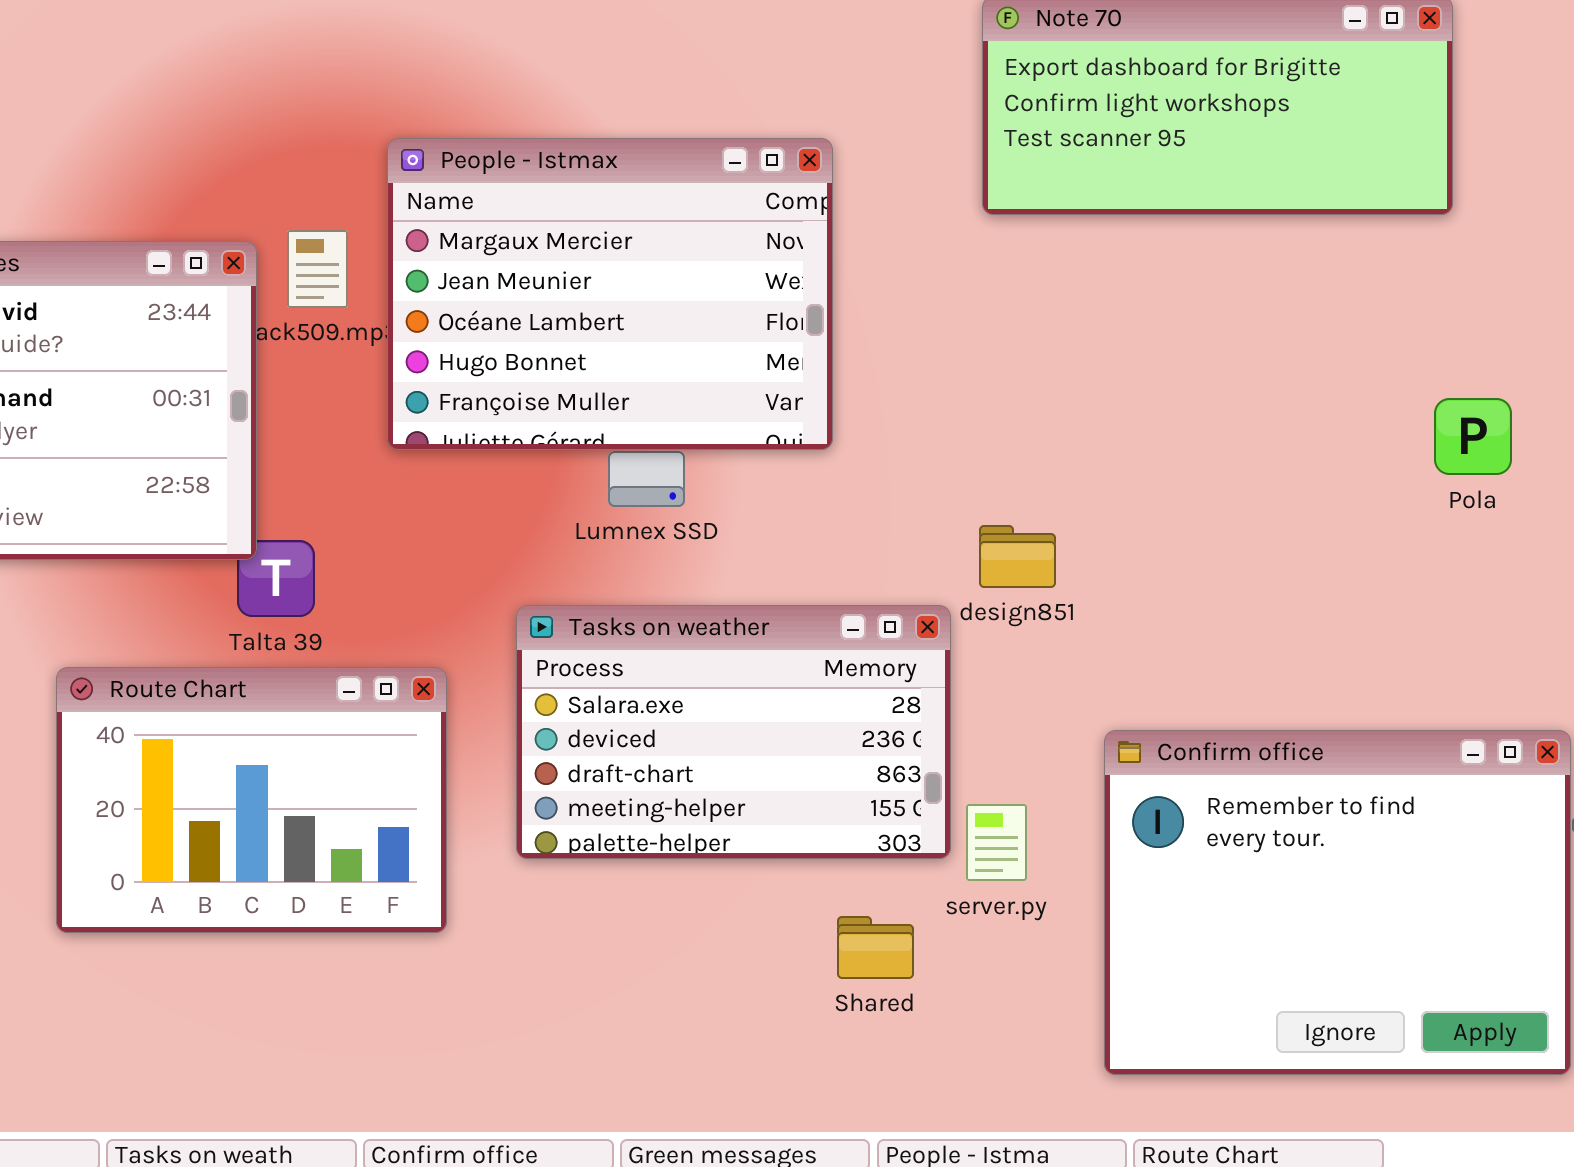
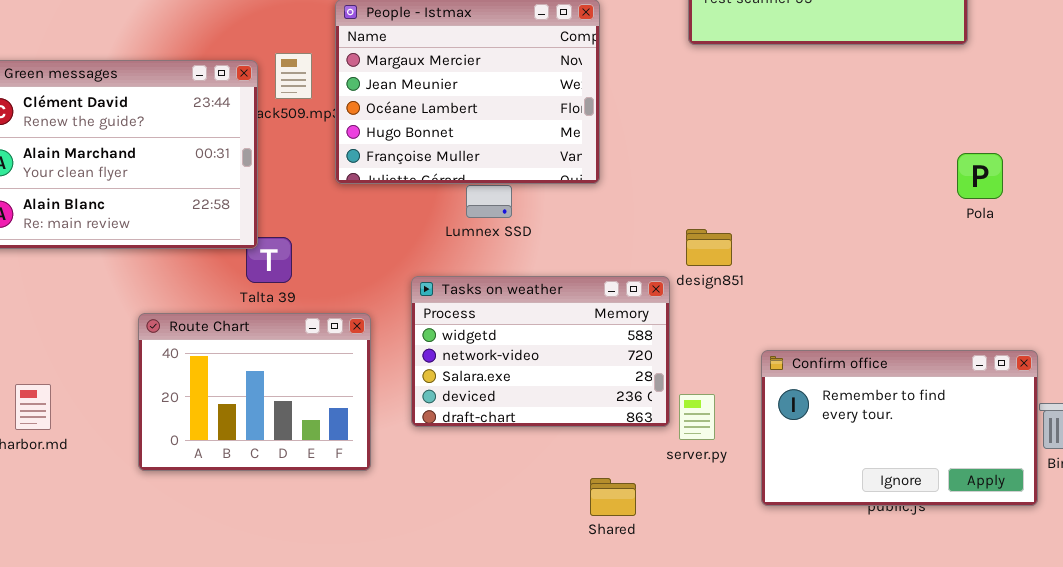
Tasks on weather: [516,605,951,859] -> [411,276,670,427], scrolled up 2 rows
Confirm office: [1104,730,1571,1075] -> [761,350,1038,506], resized
Shared: [837,916,914,979] -> [590,478,636,516], moved

